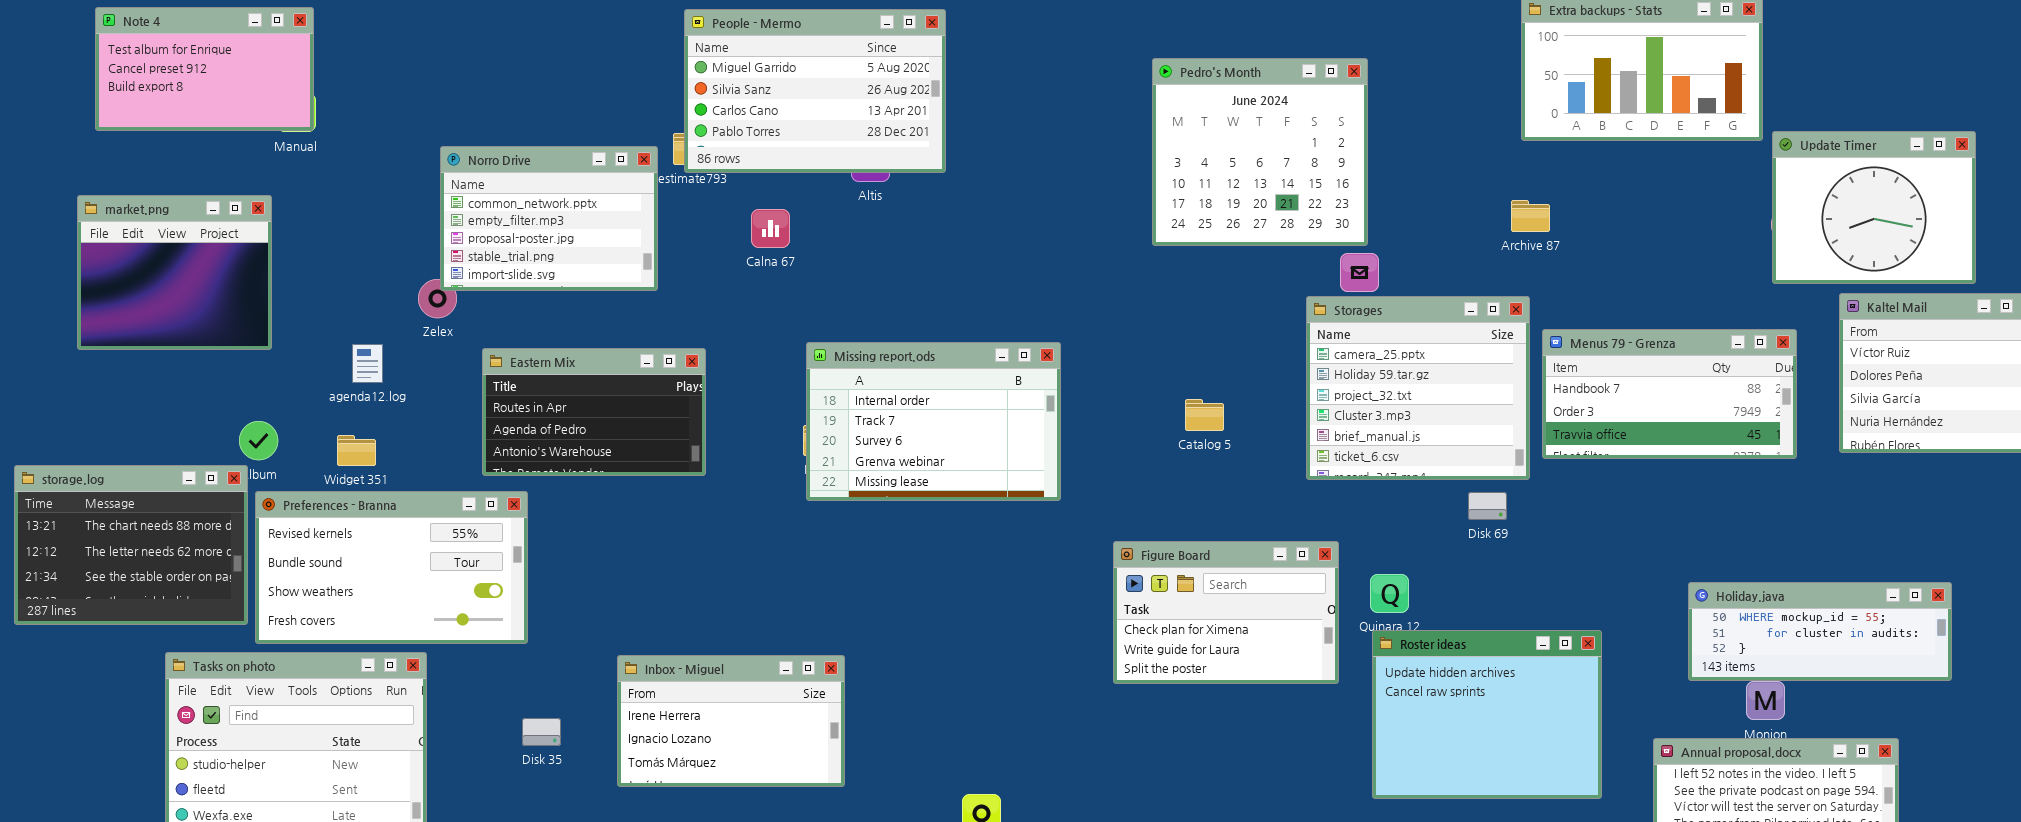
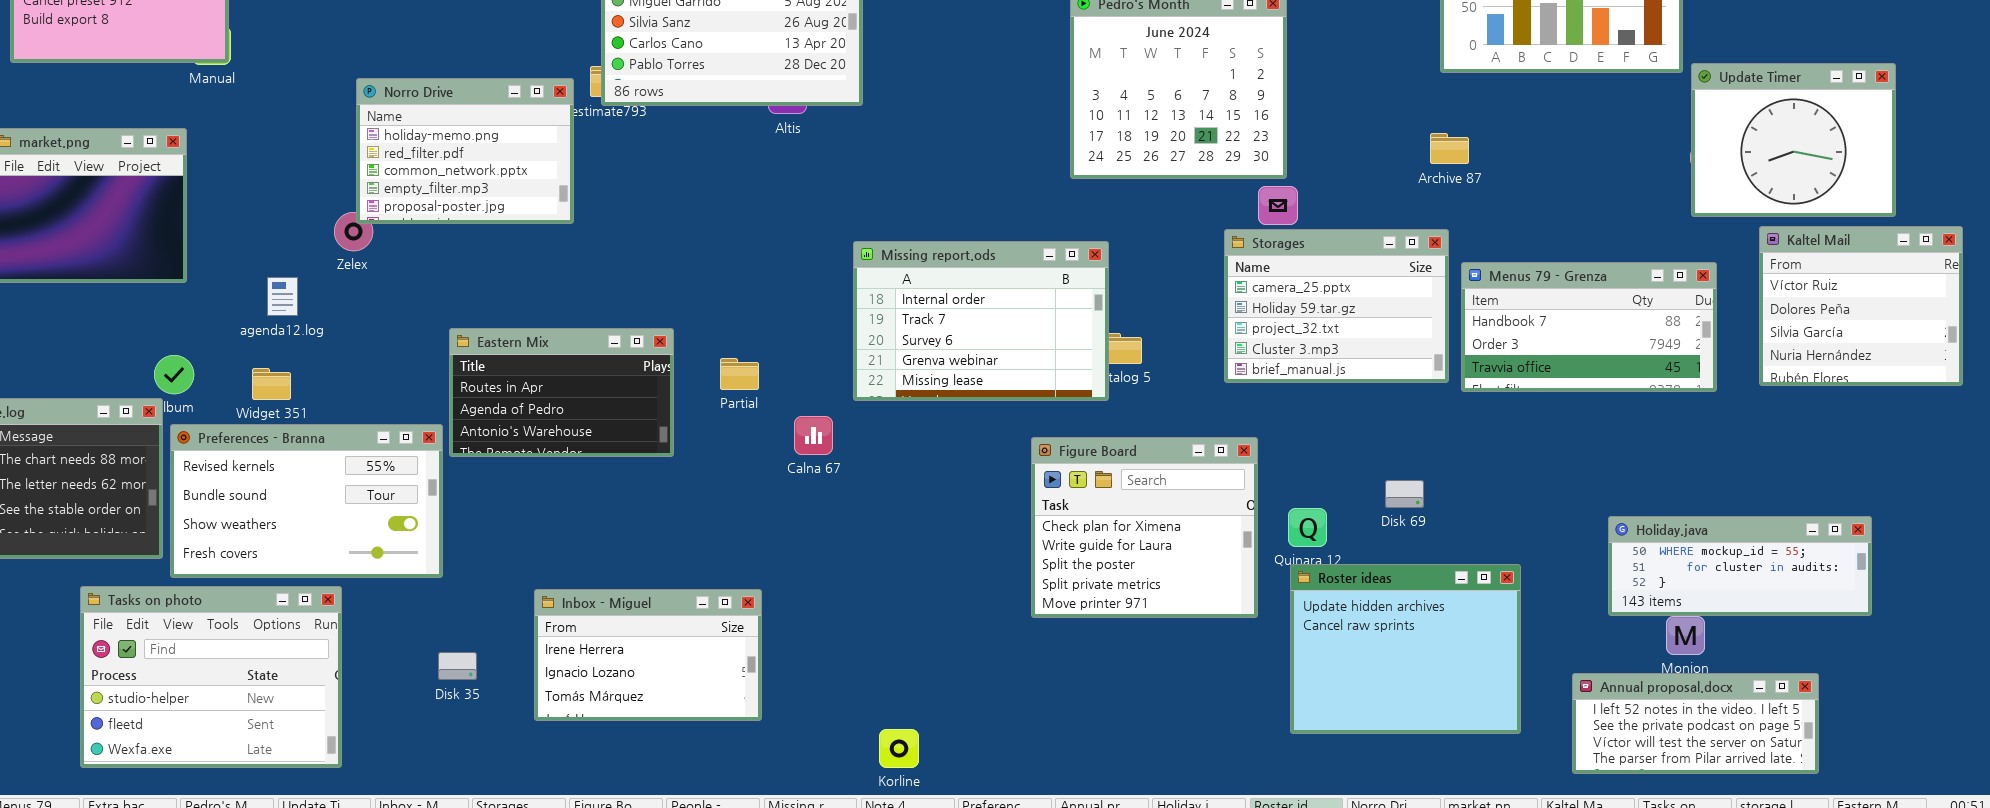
Norro Drive: [440,146,658,291] -> [356,78,574,224], scrolled up 2 rows
Calna 67: [751,209,790,248] -> [794,416,833,455], moved
Storages: [1306,296,1530,480] -> [1224,229,1449,383], resized
Missing report.ods: [806,342,1061,501] -> [853,241,1109,401], moved
Eastern Mix: [482,348,706,476] -> [449,328,674,457], moved
Disk 69: [1468,492,1507,520] -> [1385,480,1424,508], moved
Figure Board: [1113,541,1339,684] -> [1031,437,1258,618], resized

